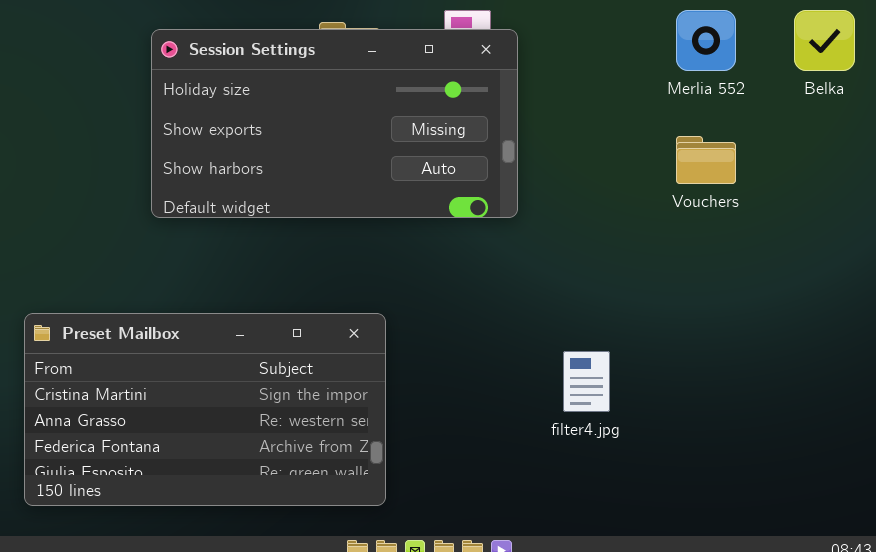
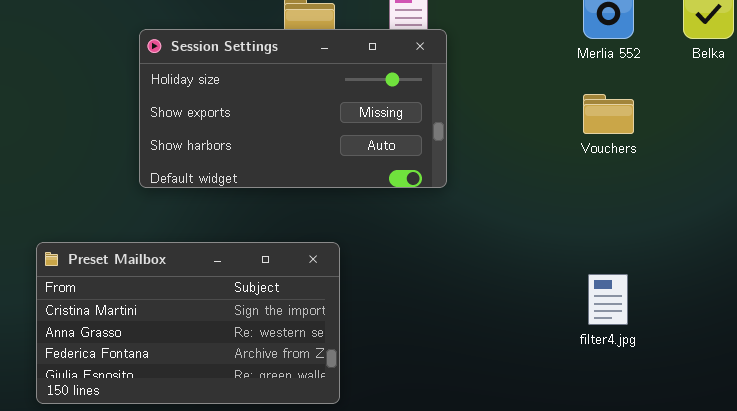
Session Settings: [151,29,518,218] -> [139,29,447,188], moved
filter4.jpg: [563,351,610,412] -> [588,274,628,325], moved

